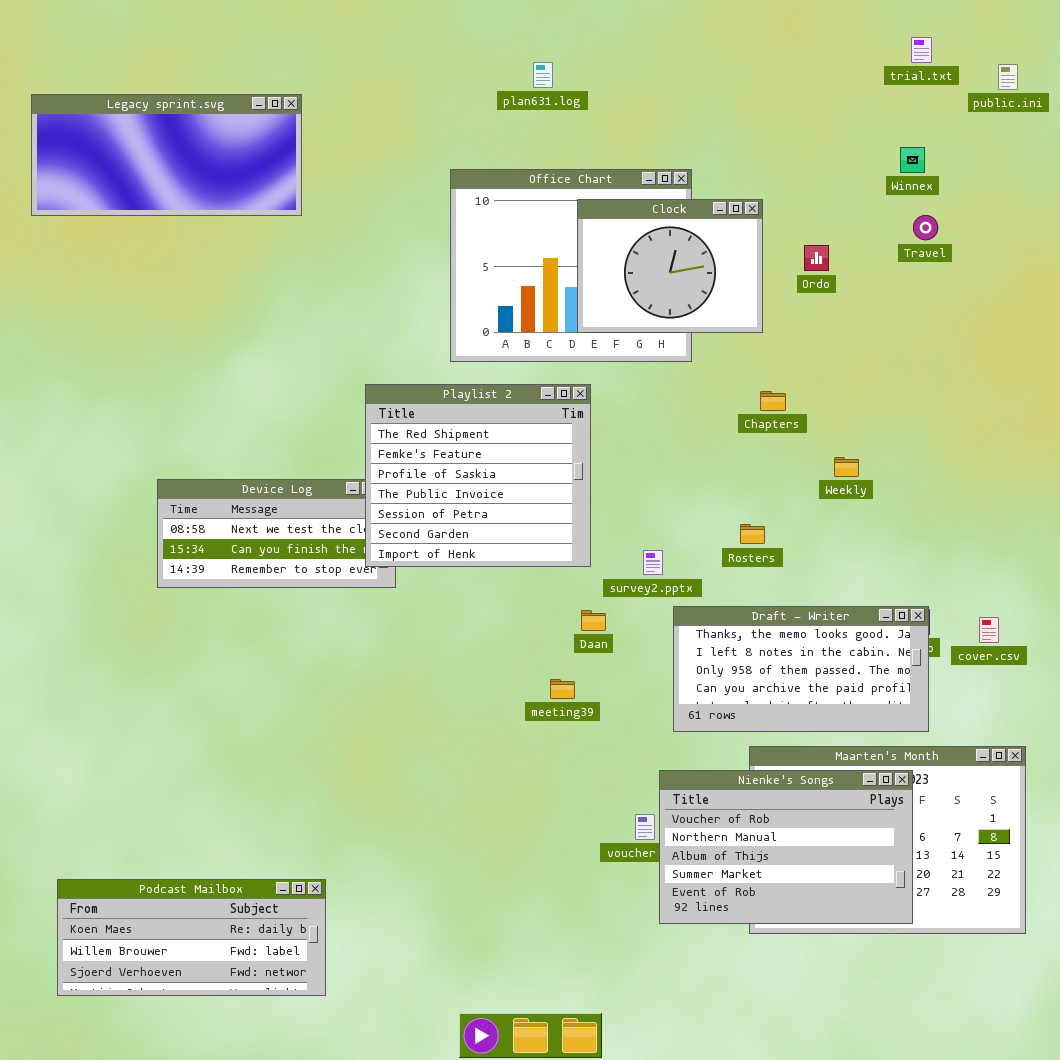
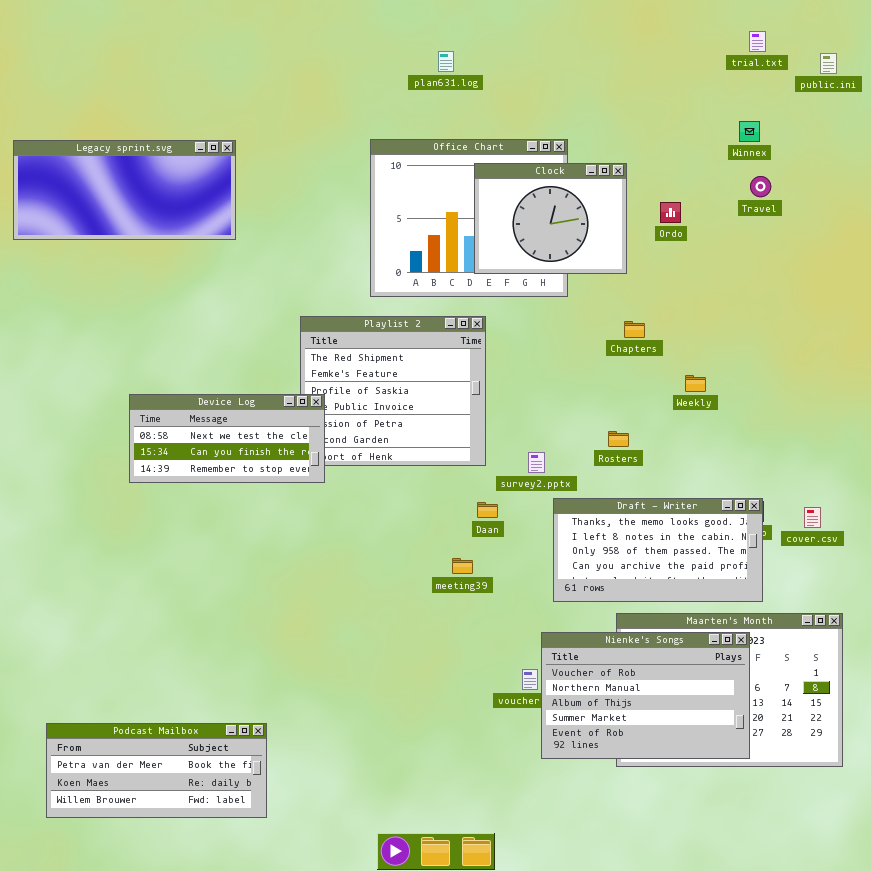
Legacy sprint.svg: [31,94,302,216] -> [13,140,236,240], moved
Device Log: [157,479,396,588] -> [129,394,325,483], raised
Podcast Mailbox: [57,879,326,996] -> [46,723,267,818], scrolled up 1 row

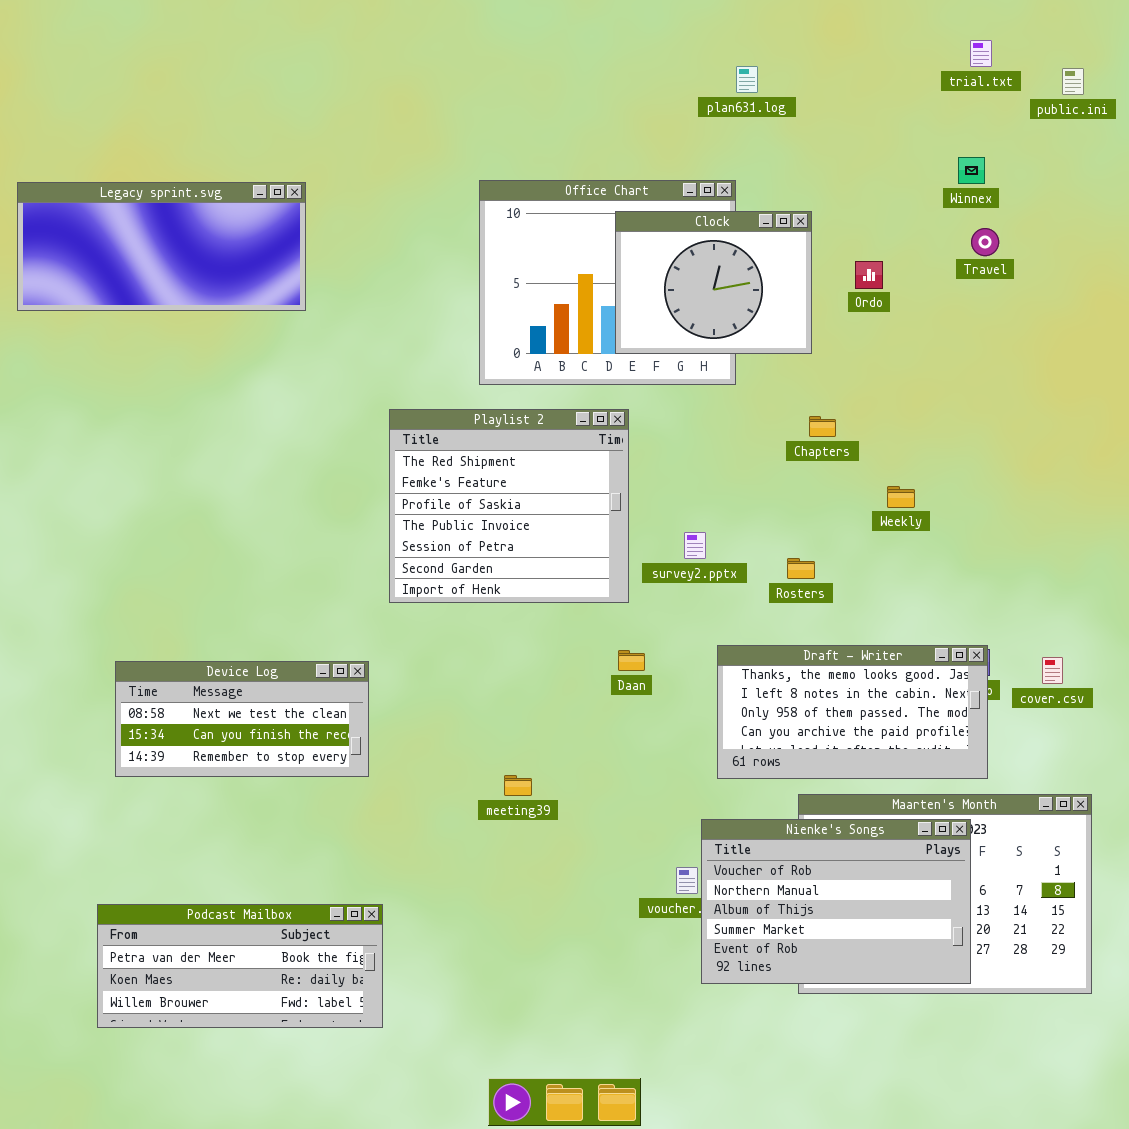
plan631.log: [438,51,454,72] -> [736,66,758,93], moved
Device Log: [129,394,325,483] -> [115,661,369,777], moved
survey2.pptx: [528,452,545,473] -> [684,532,706,559], moved
meeting39: [452,558,473,574] -> [504,775,532,796], moved
Podcast Mailbox: [46,723,267,818] -> [97,904,383,1028], moved

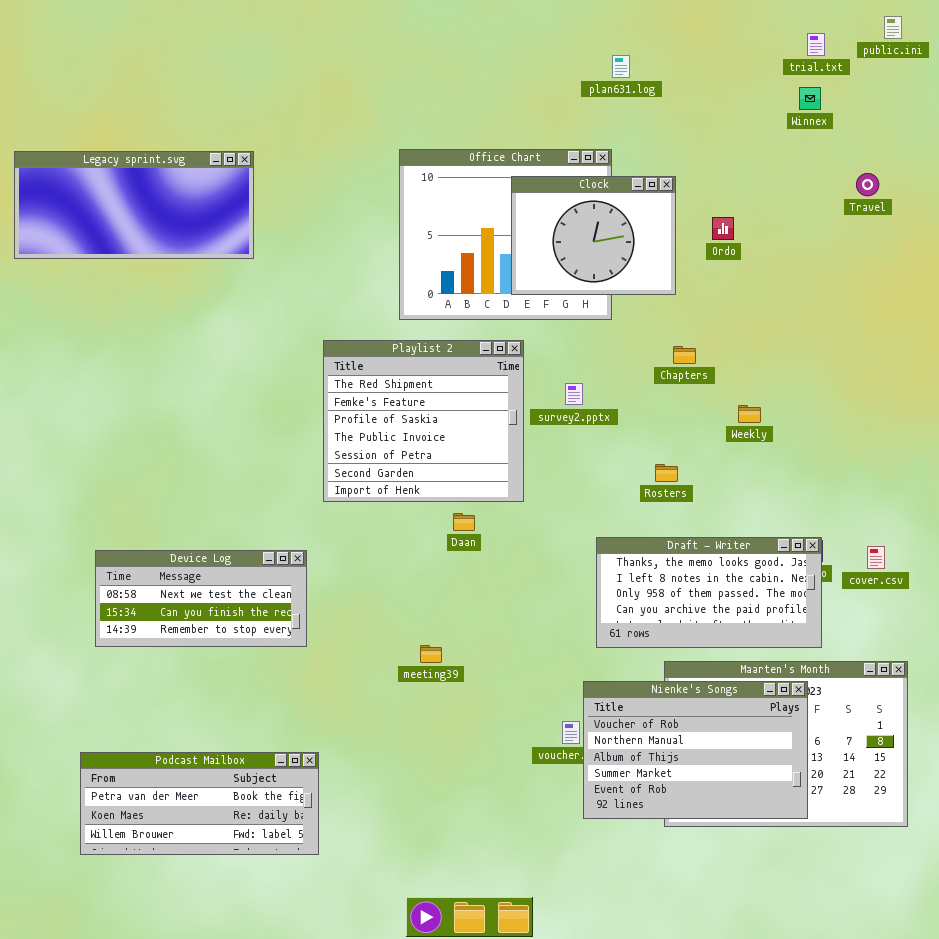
public.ini: [1062,68,1084,95] -> [884,16,902,39], moved
Winnex: [958,157,985,184] -> [799,87,821,110], moved
Travel: [971,228,999,256] -> [856,173,879,196], moved
survey2.pptx: [684,532,706,559] -> [565,383,583,405], moved
Daan: [618,650,645,671] -> [453,513,475,531], moved

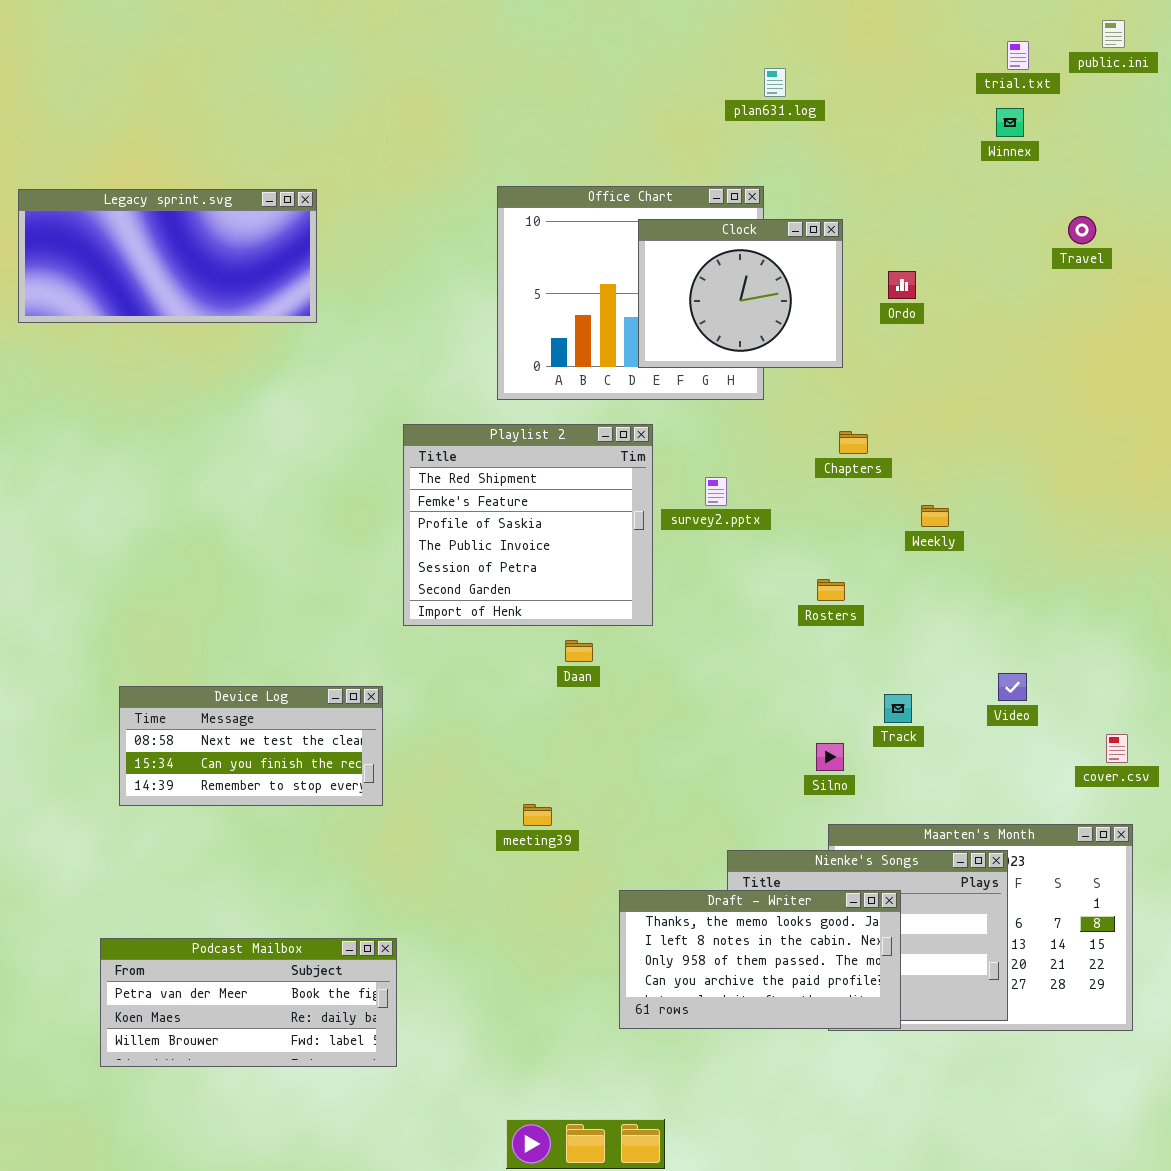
Draft - Writer: [596,537,822,648] -> [619,890,901,1029], moved
cover.csv: [867,546,885,569] -> [1106,734,1128,763], moved

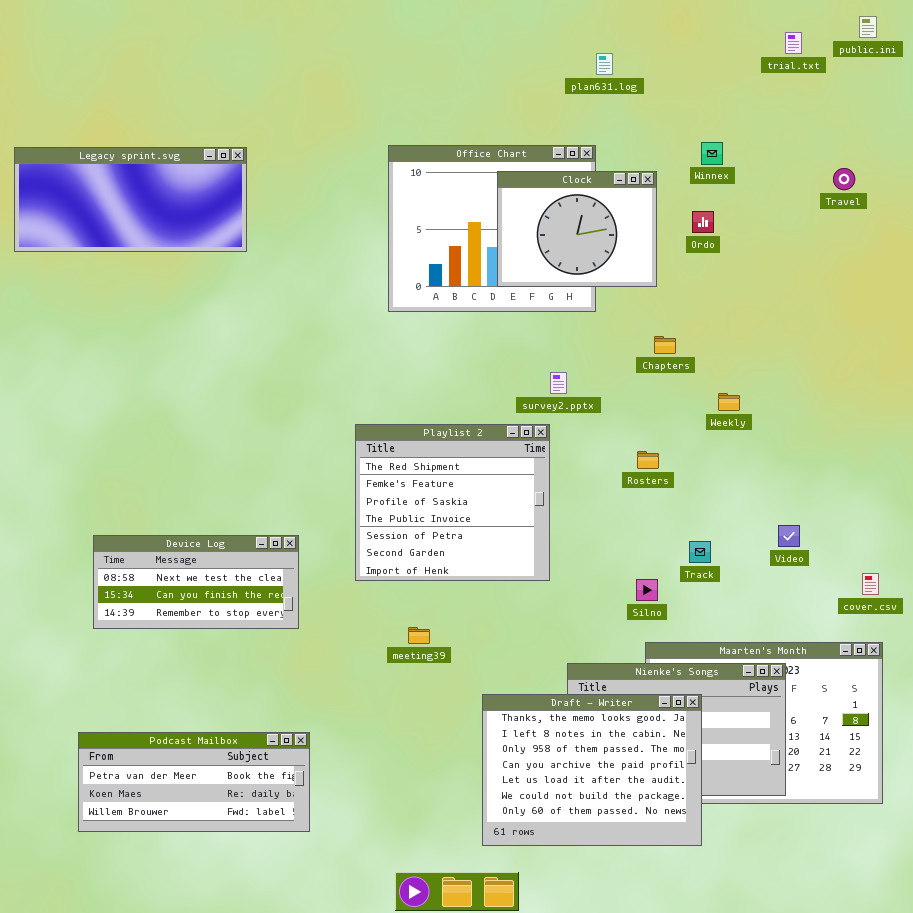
Winnex: [996,108,1024,137] -> [701,142,723,165], moved
Playlist 2: [403,424,653,626] -> [355,424,550,581], moved
Draft - Writer: [619,890,901,1029] -> [482,694,702,846], resized

